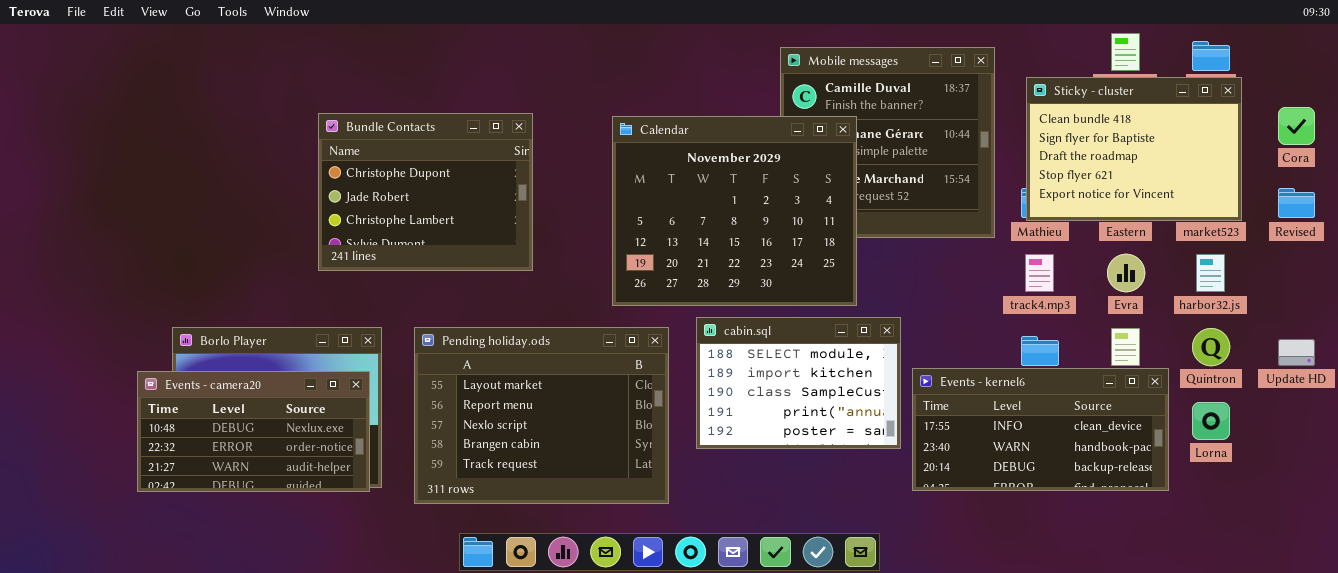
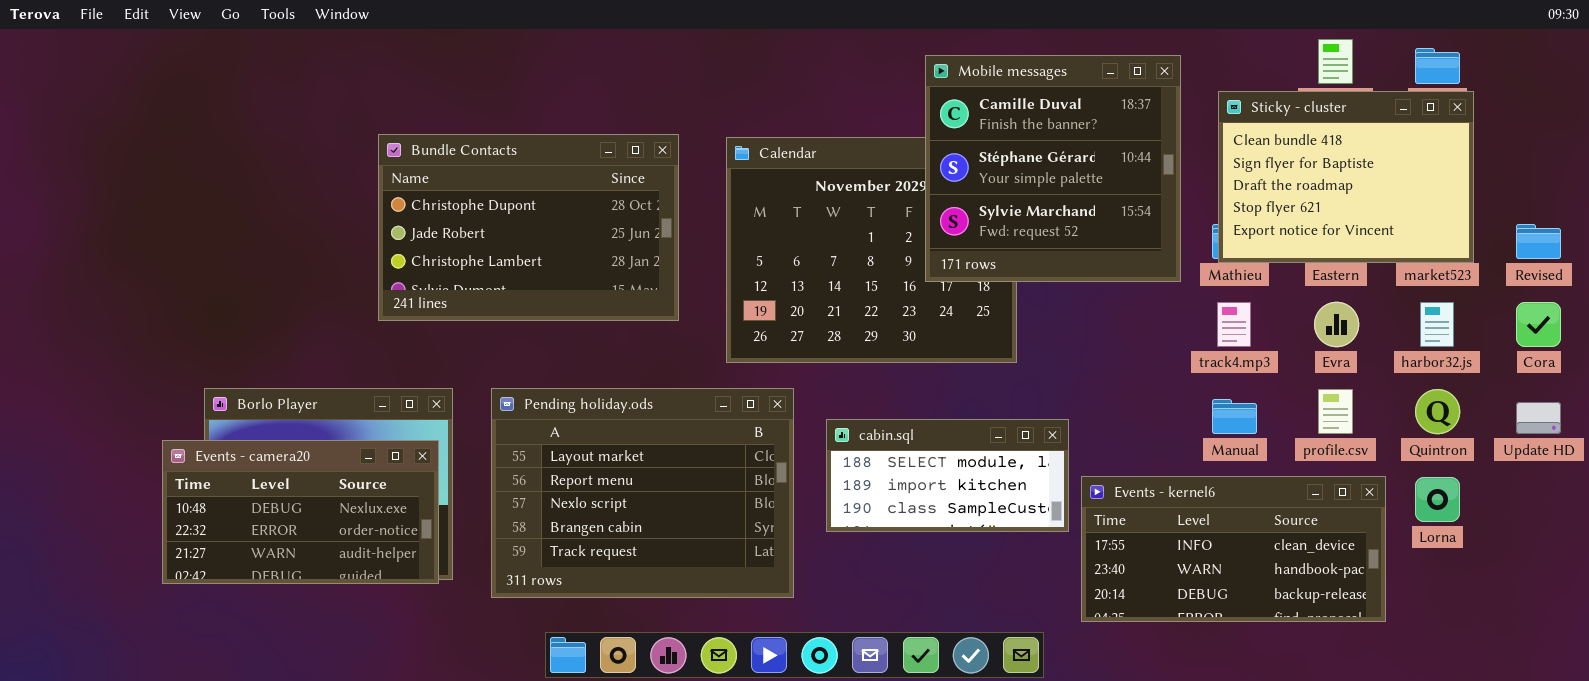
Mobile messages: [780,47,995,238] -> [925,55,1181,282], raised
Cora: [1278,107,1315,145] -> [1516,302,1561,347], moved
Bundle Contacts: [318,113,533,271] -> [378,134,679,321], resized
cabin.sql: [696,317,901,449] -> [826,419,1069,532], resized
Events - kernel6: [912,368,1169,491] -> [1081,476,1386,622], moved

